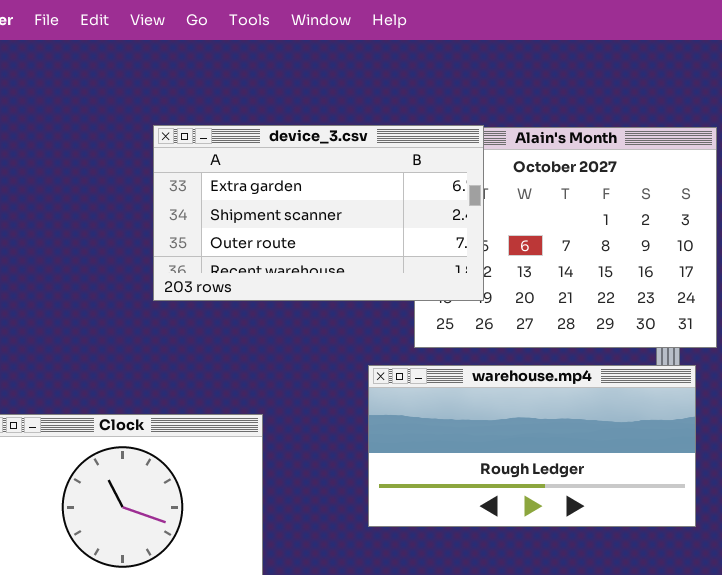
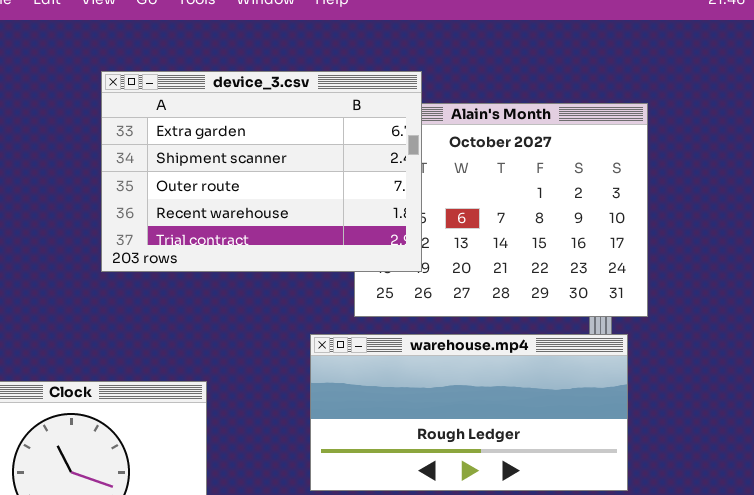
device_3.csv: [153,125,484,301] -> [101,71,422,272], resized

